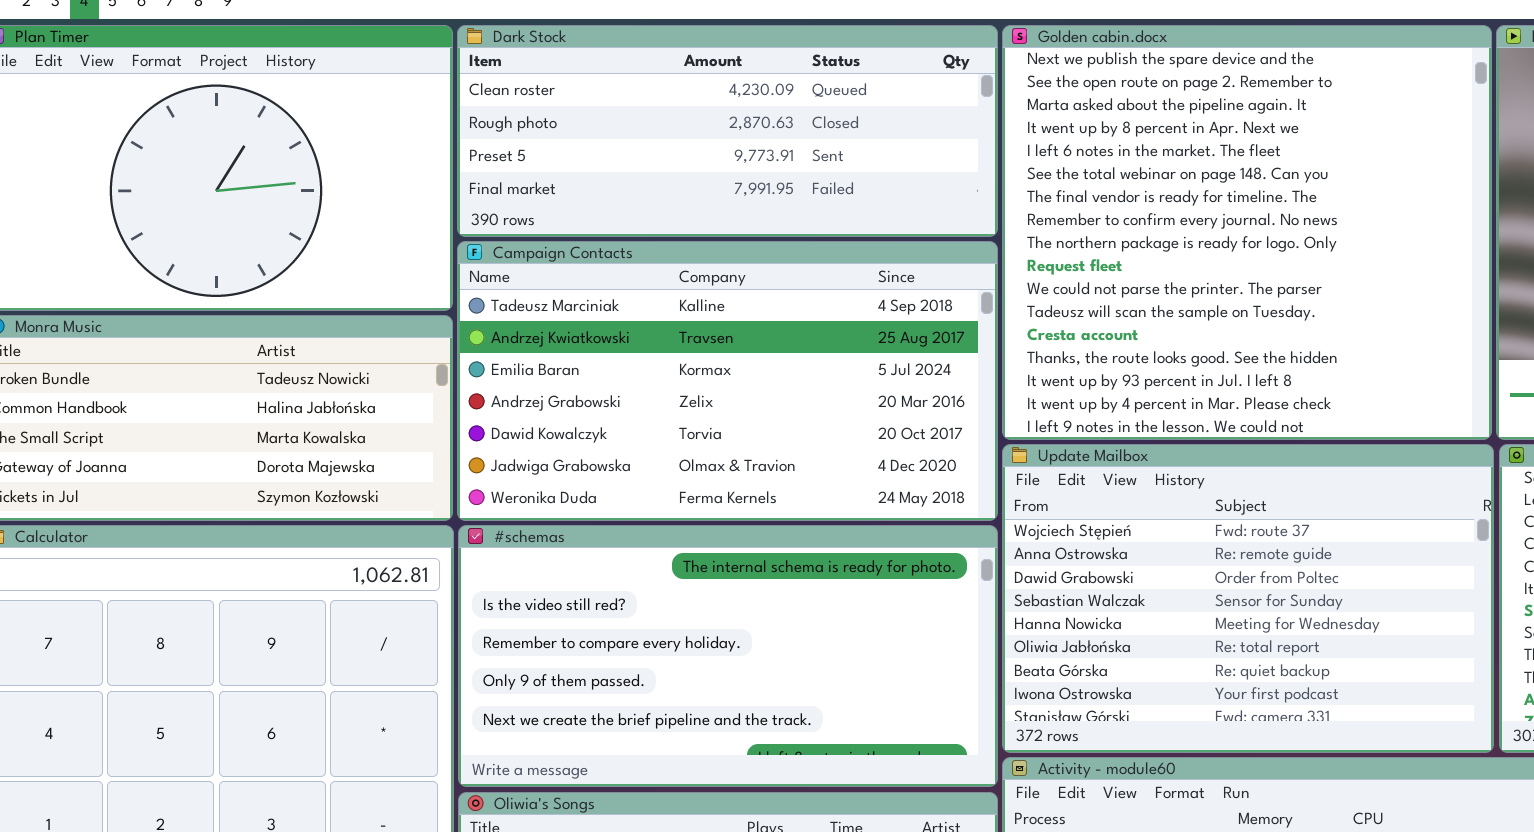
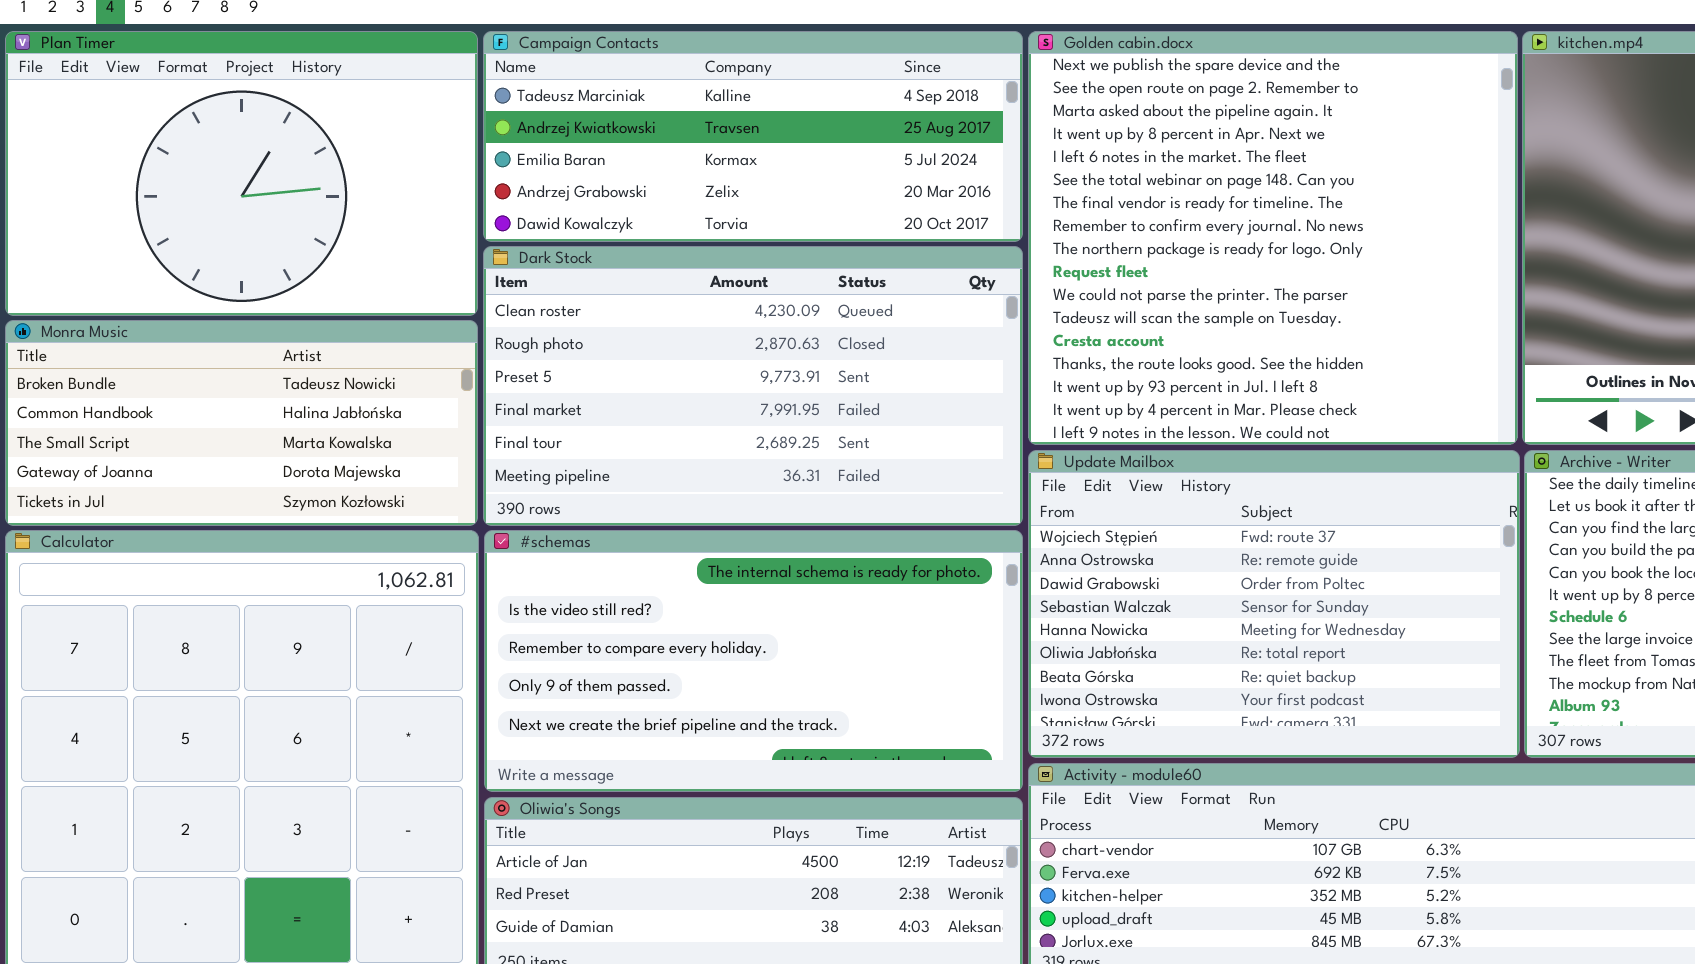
Dark Stock: [457,25,998,237] -> [483,246,1023,526], moved, resized
Campaign Contacts: [457,241,998,521] -> [483,31,1023,242], moved, resized

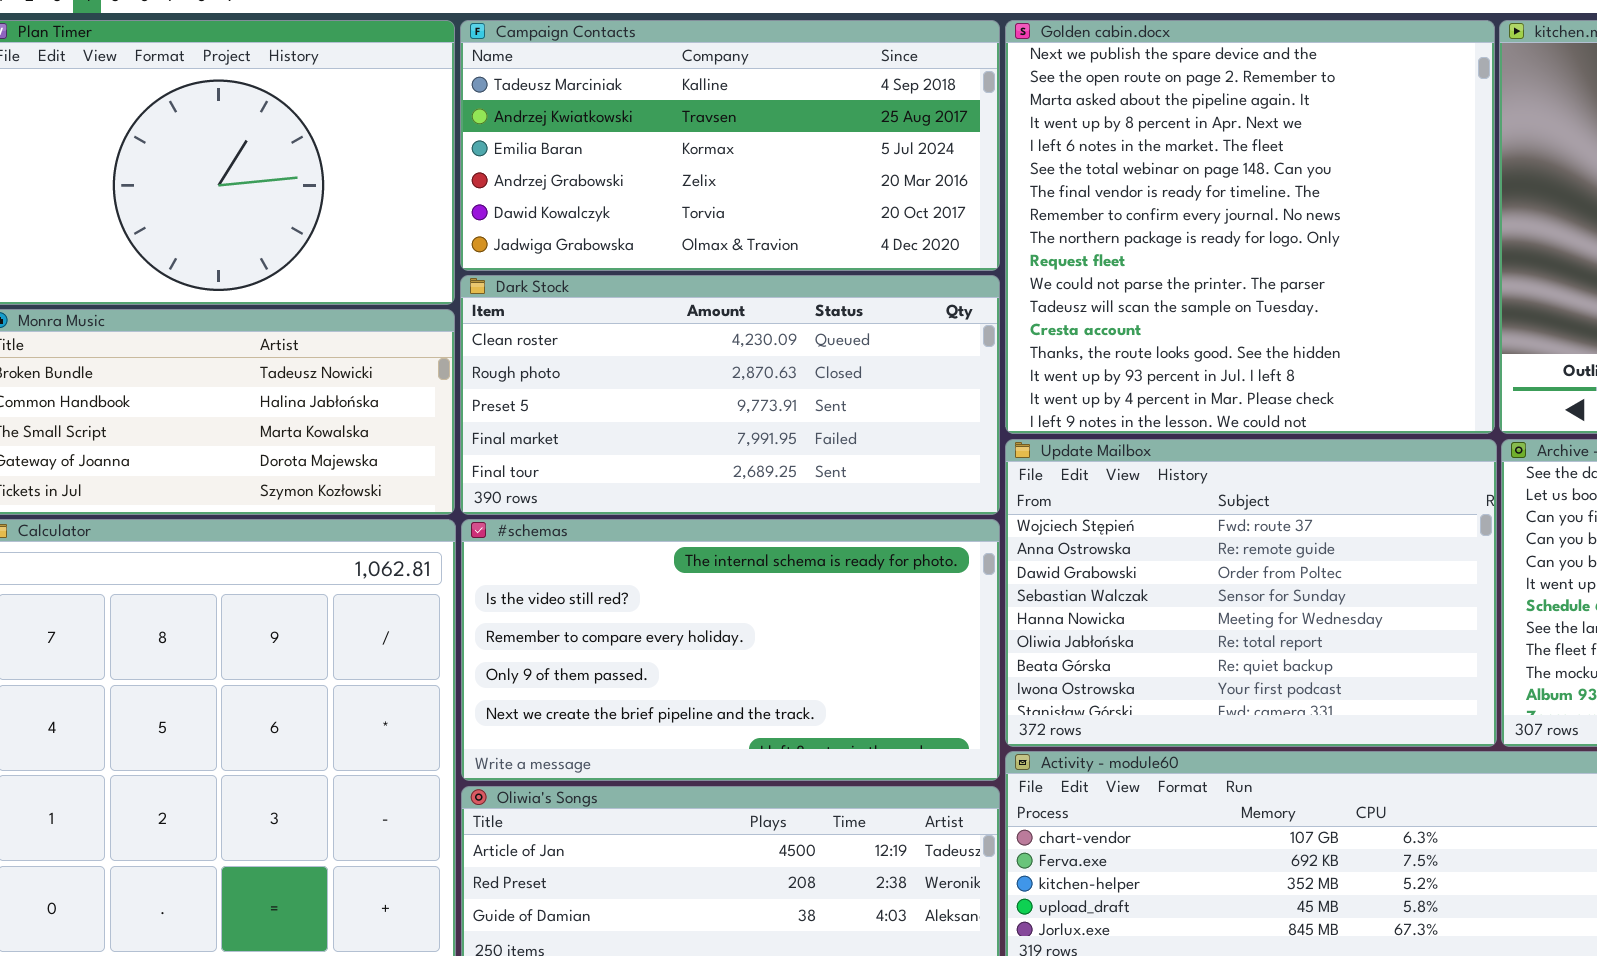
Campaign Contacts: [483,31,1023,242] -> [460,20,1000,271], resized
Dark Stock: [483,246,1023,526] -> [460,275,1000,515], resized

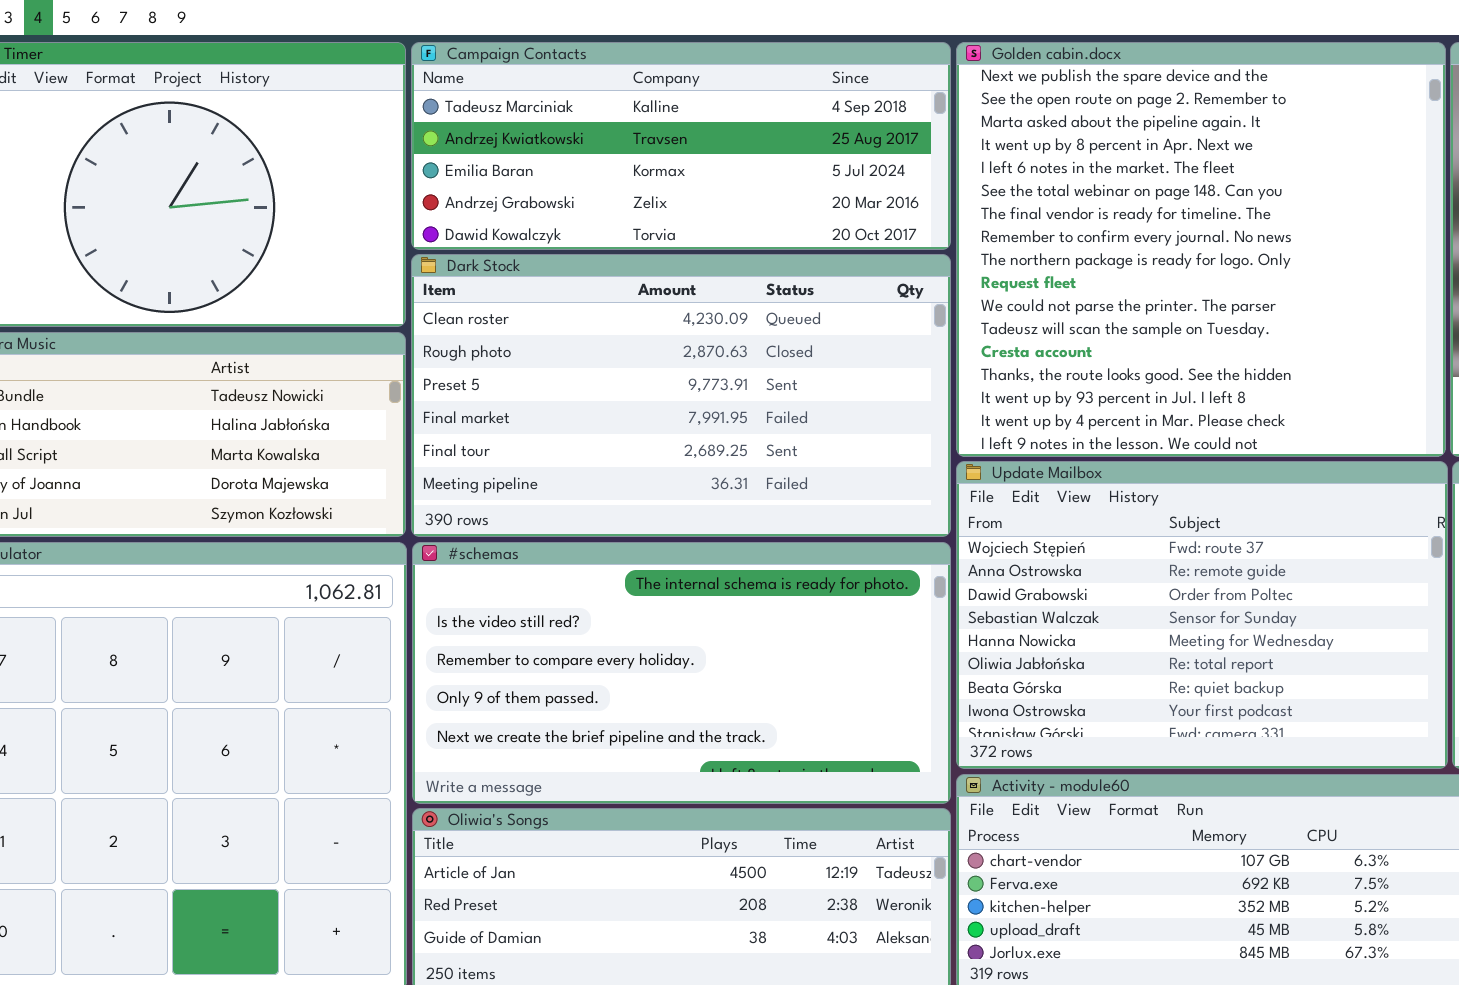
Campaign Contacts: [460,20,1000,271] -> [411,42,951,250], resized
Dark Stock: [460,275,1000,515] -> [411,254,951,537], resized

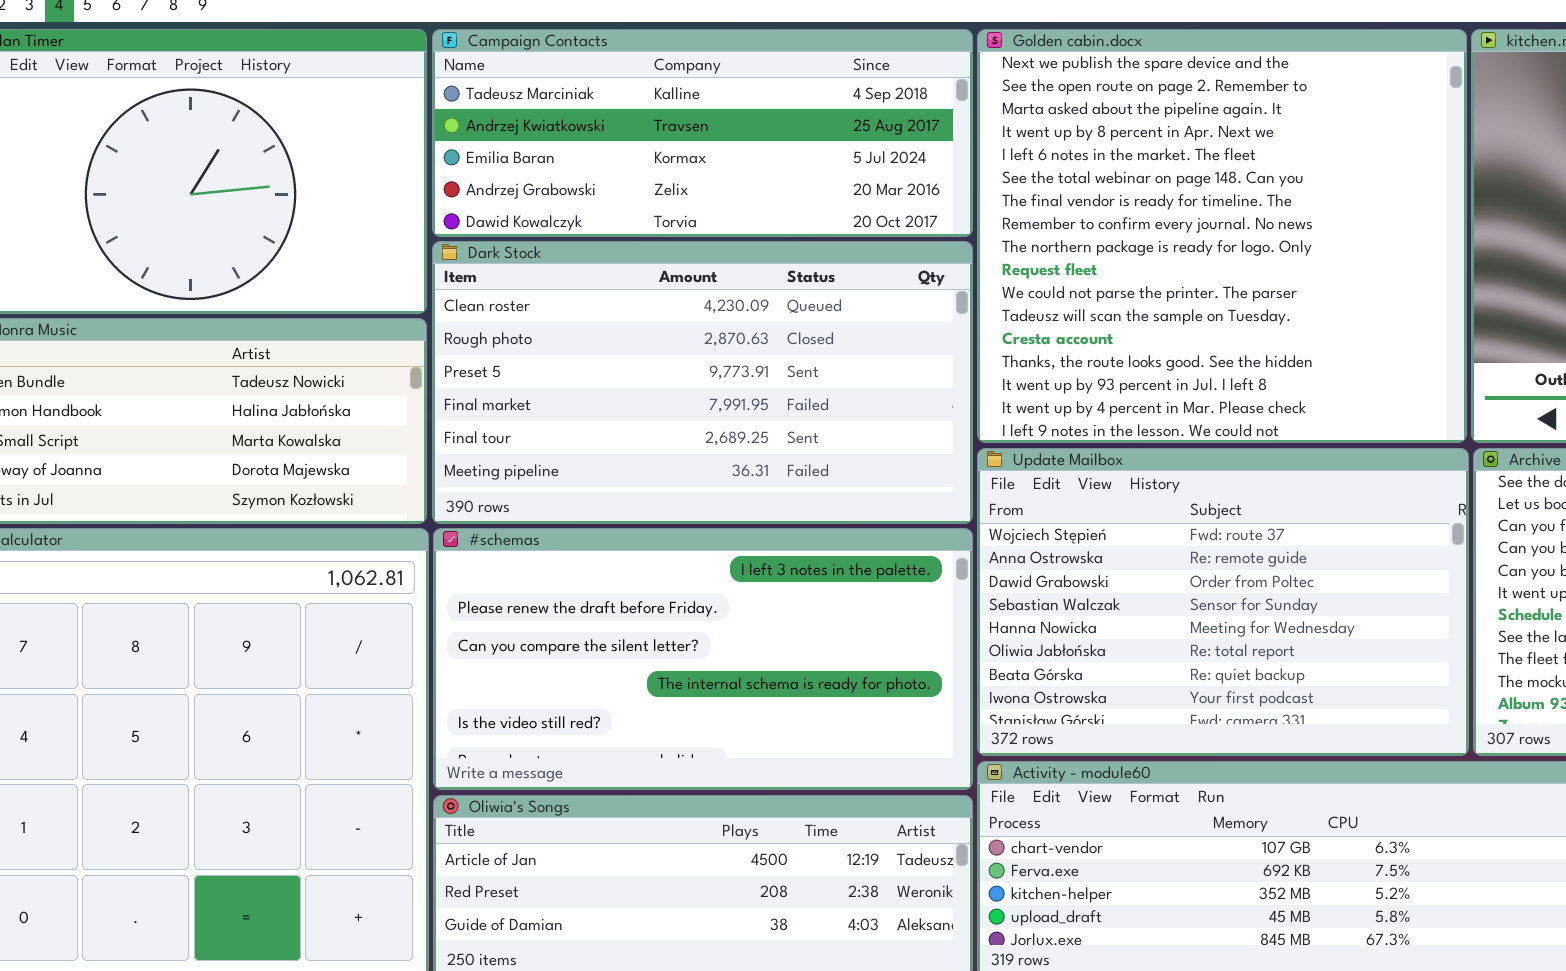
#schemas: [412,542,951,804] -> [433,528,973,790], scrolled up 3 rows

